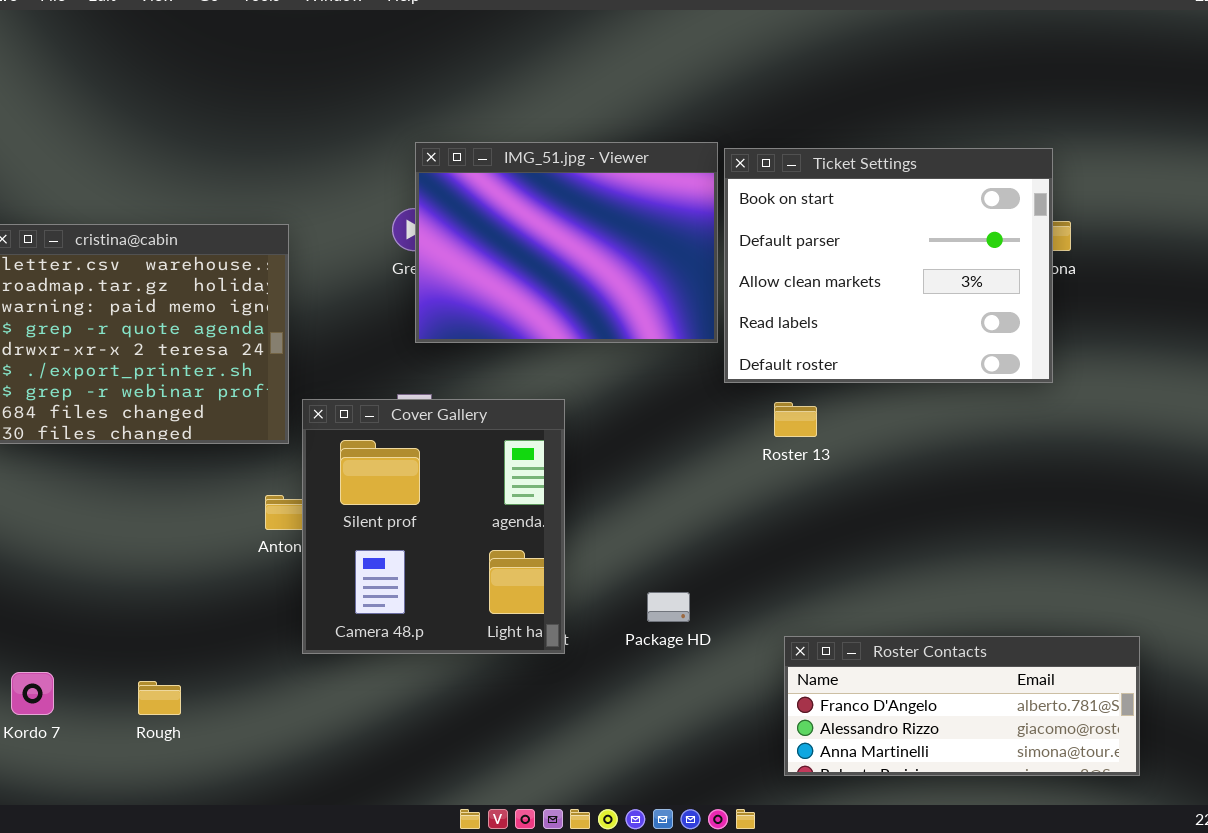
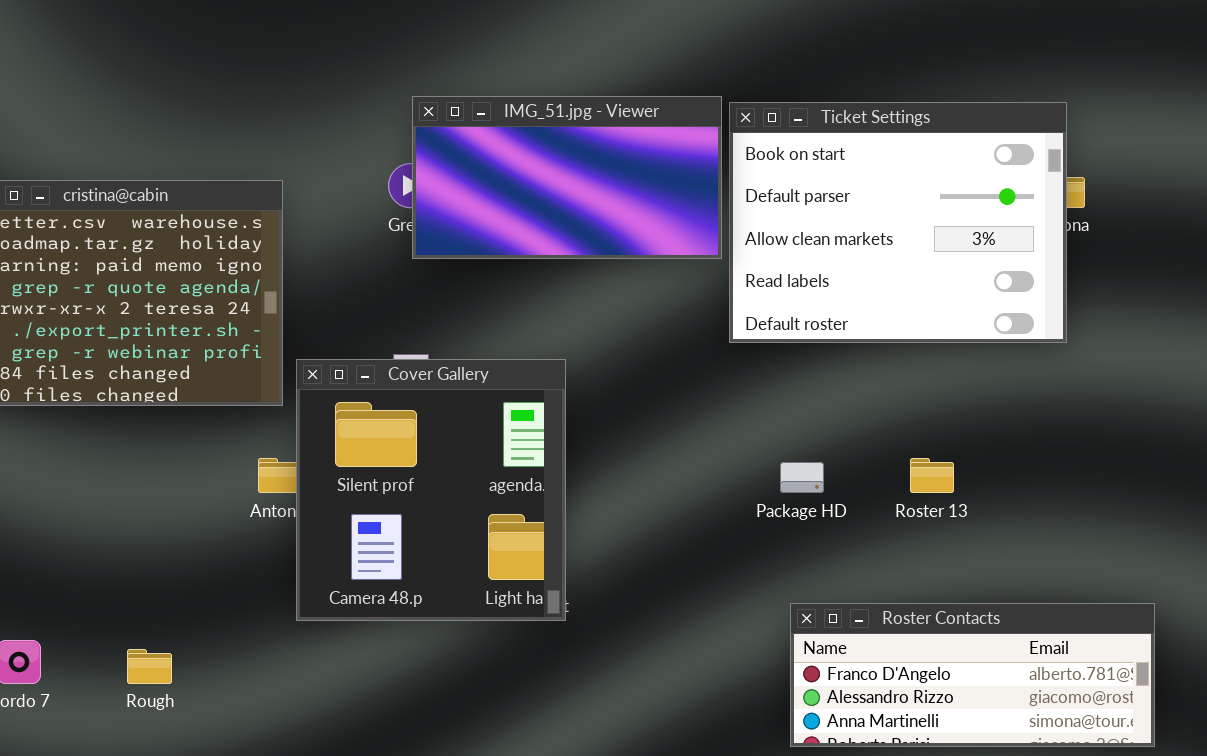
IMG_51.jpg - Viewer: [415,142,718,343] -> [412,96,722,259], resized
Roster 13: [774,402,817,437] -> [910,458,954,493], moved
Package HD: [647,592,690,622] -> [780,462,824,493], moved

